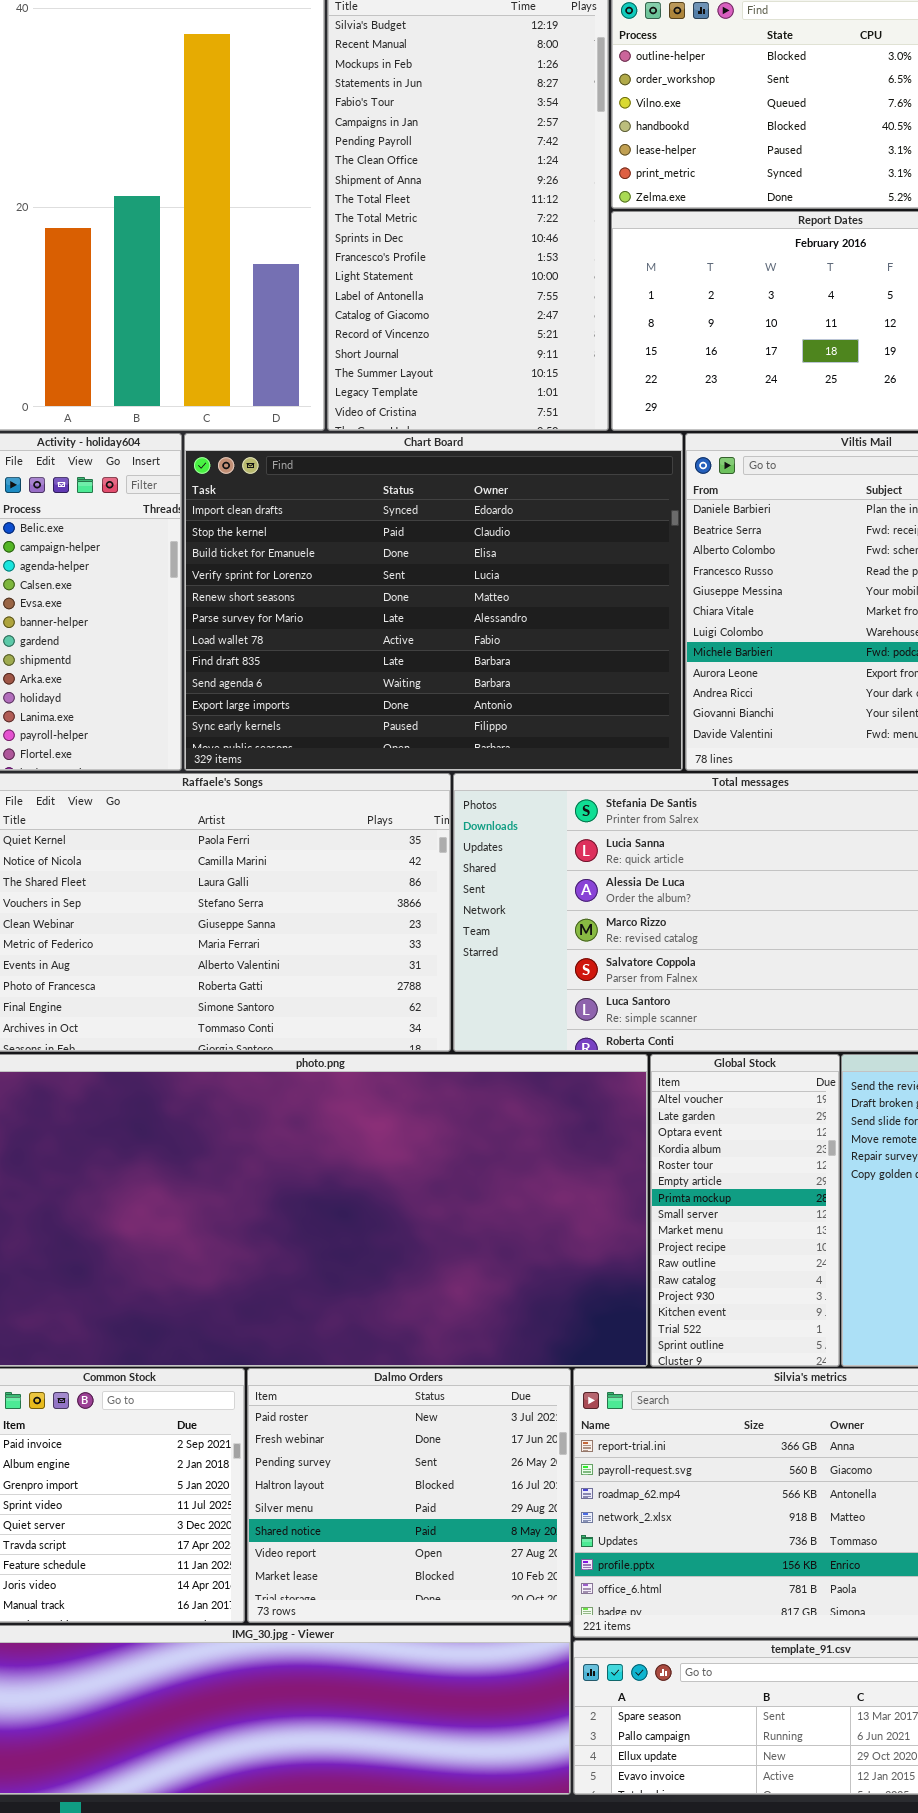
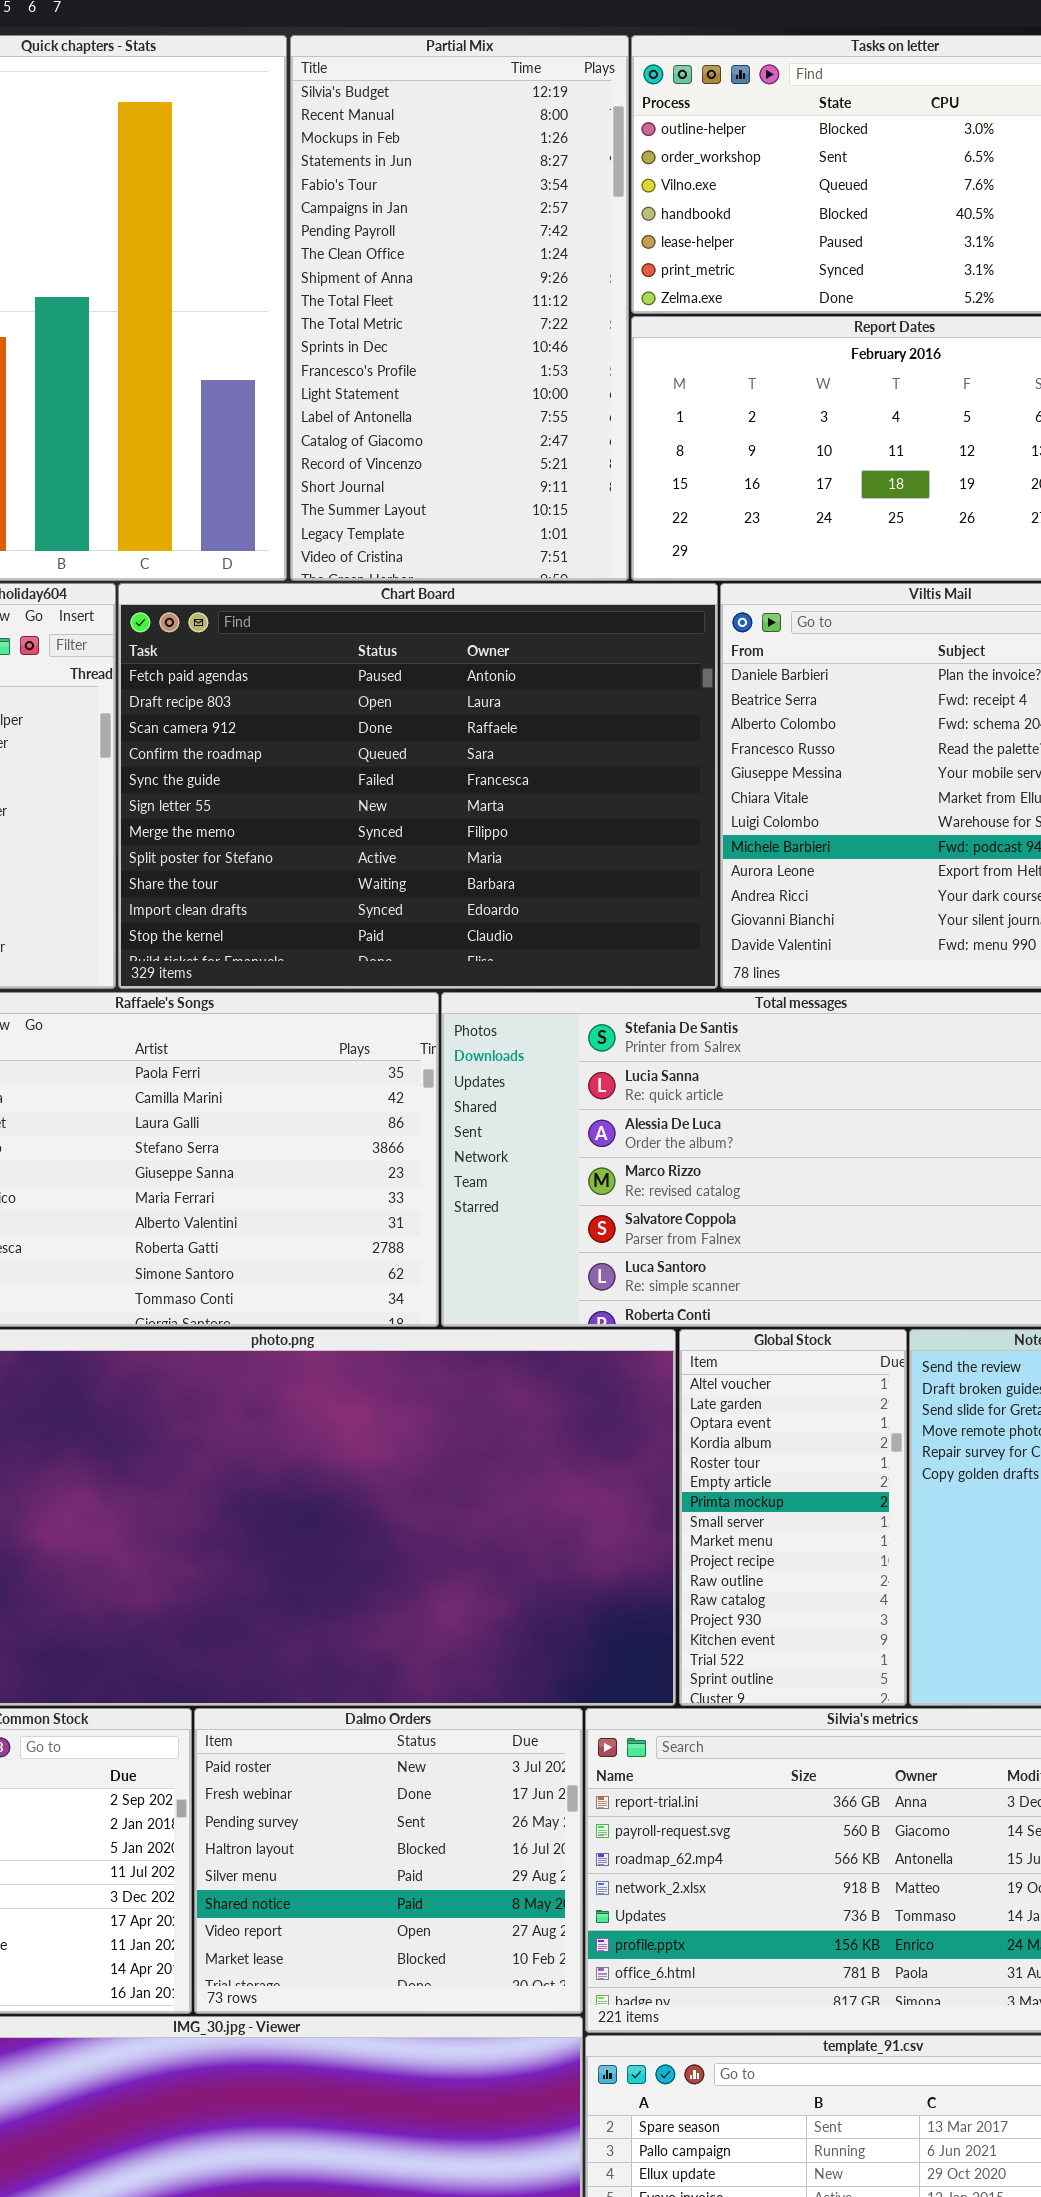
Chart Board: [184,433,683,771] -> [118,583,718,989], scrolled up 9 rows

